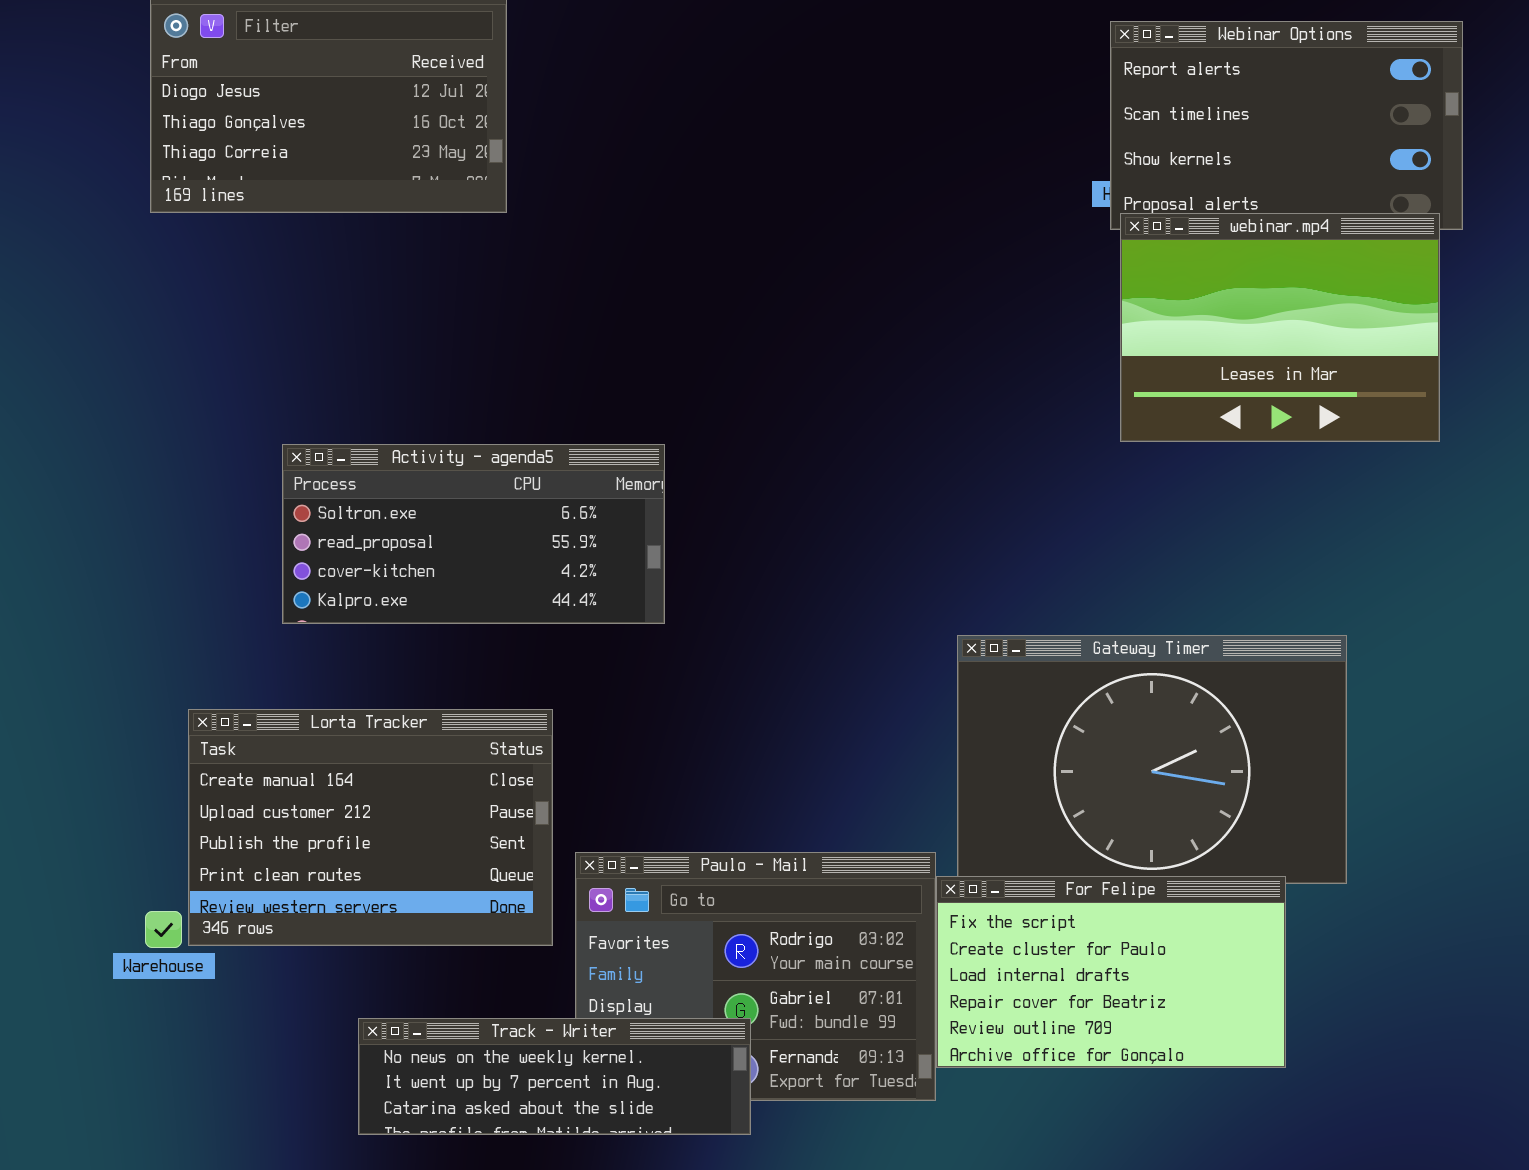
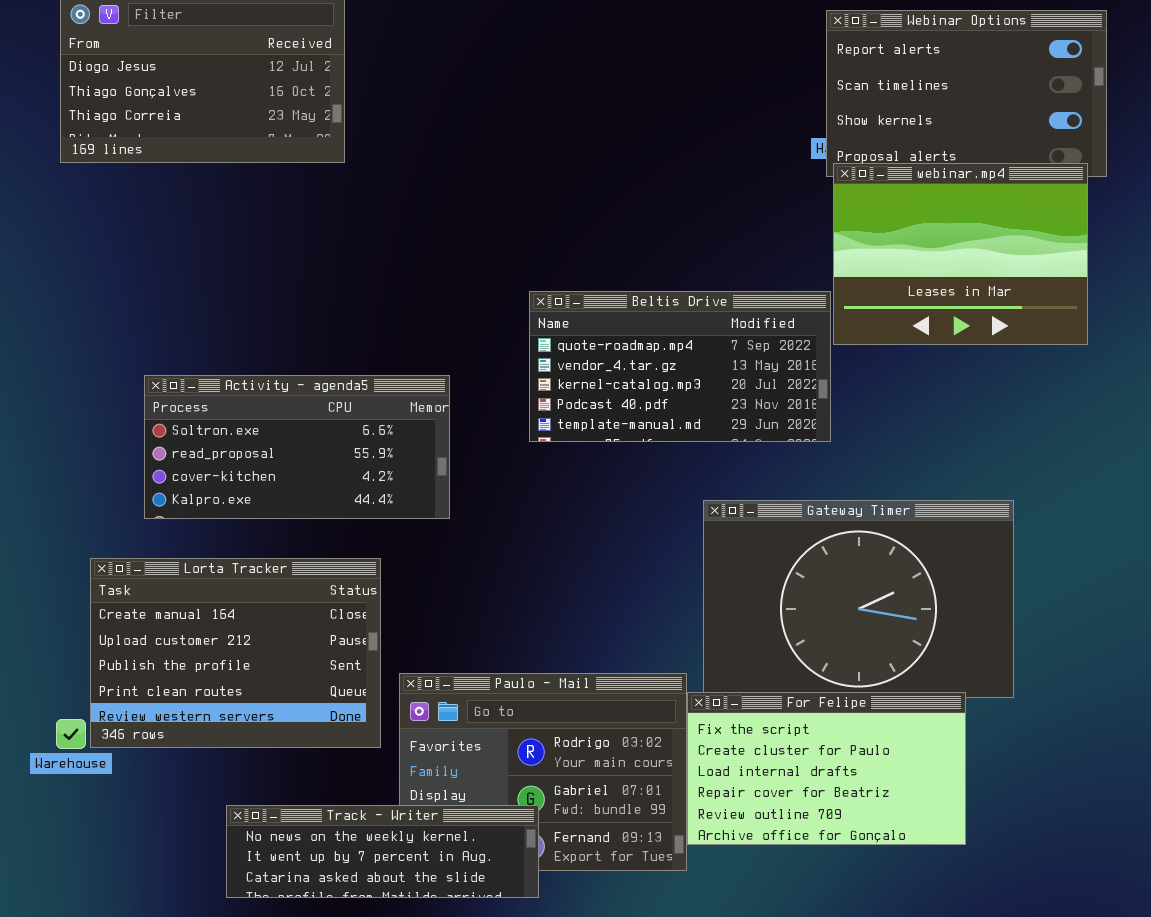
Beltis Drive: none -> [529,291,831,442], opened
Activity - agenda5: [282,444,665,624] -> [144,375,450,519], moved

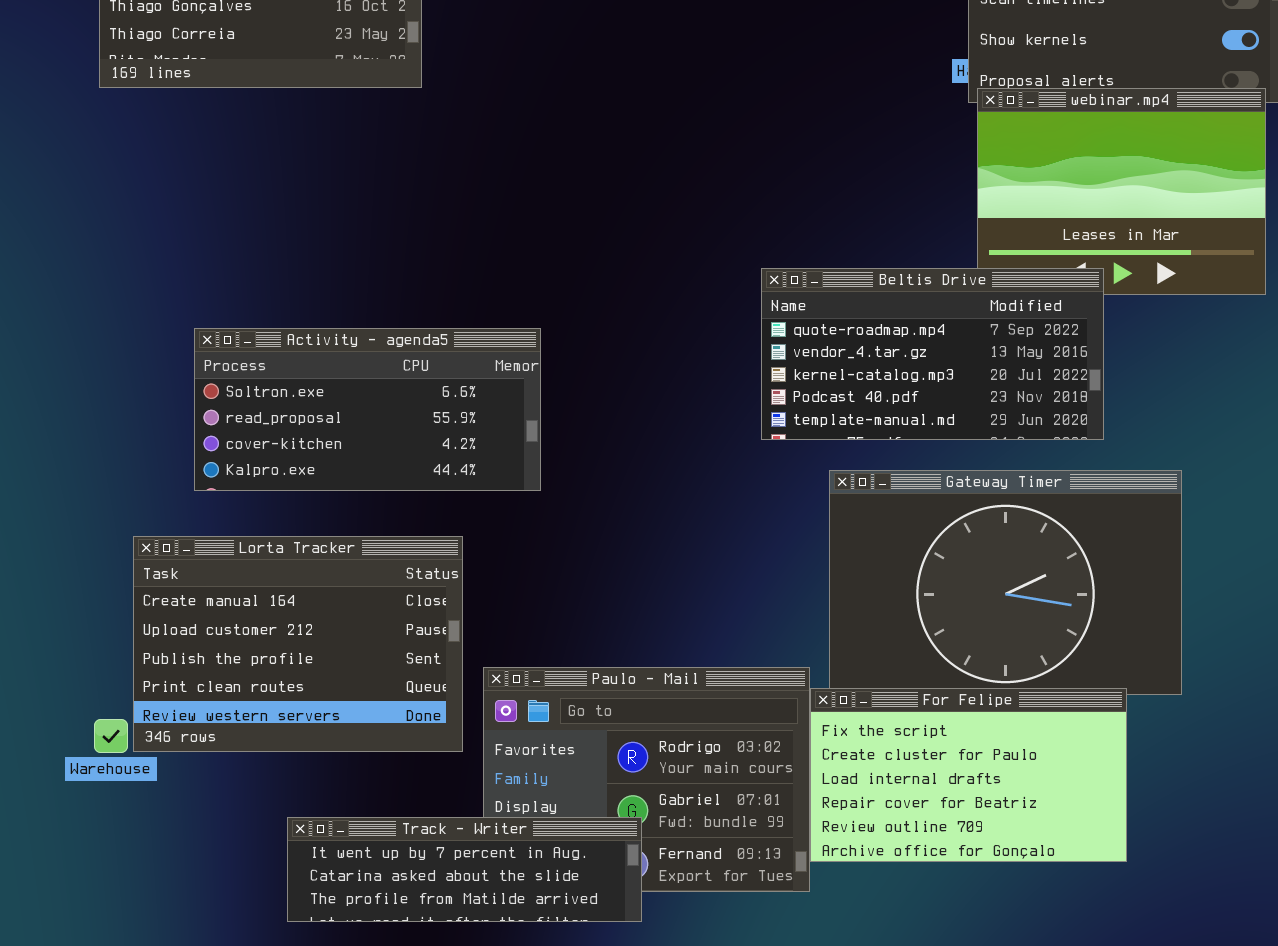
Beltis Drive: [529,291,831,442] -> [761,268,1104,440], moved
Track - Writer: [226,805,539,898] -> [287,817,642,922], scrolled down 1 row

